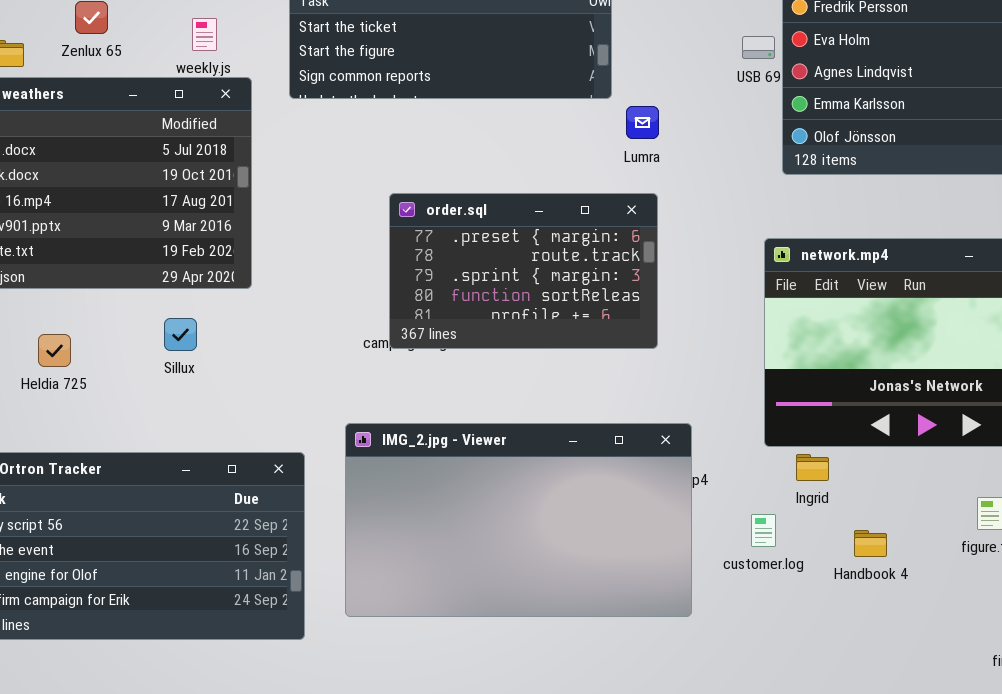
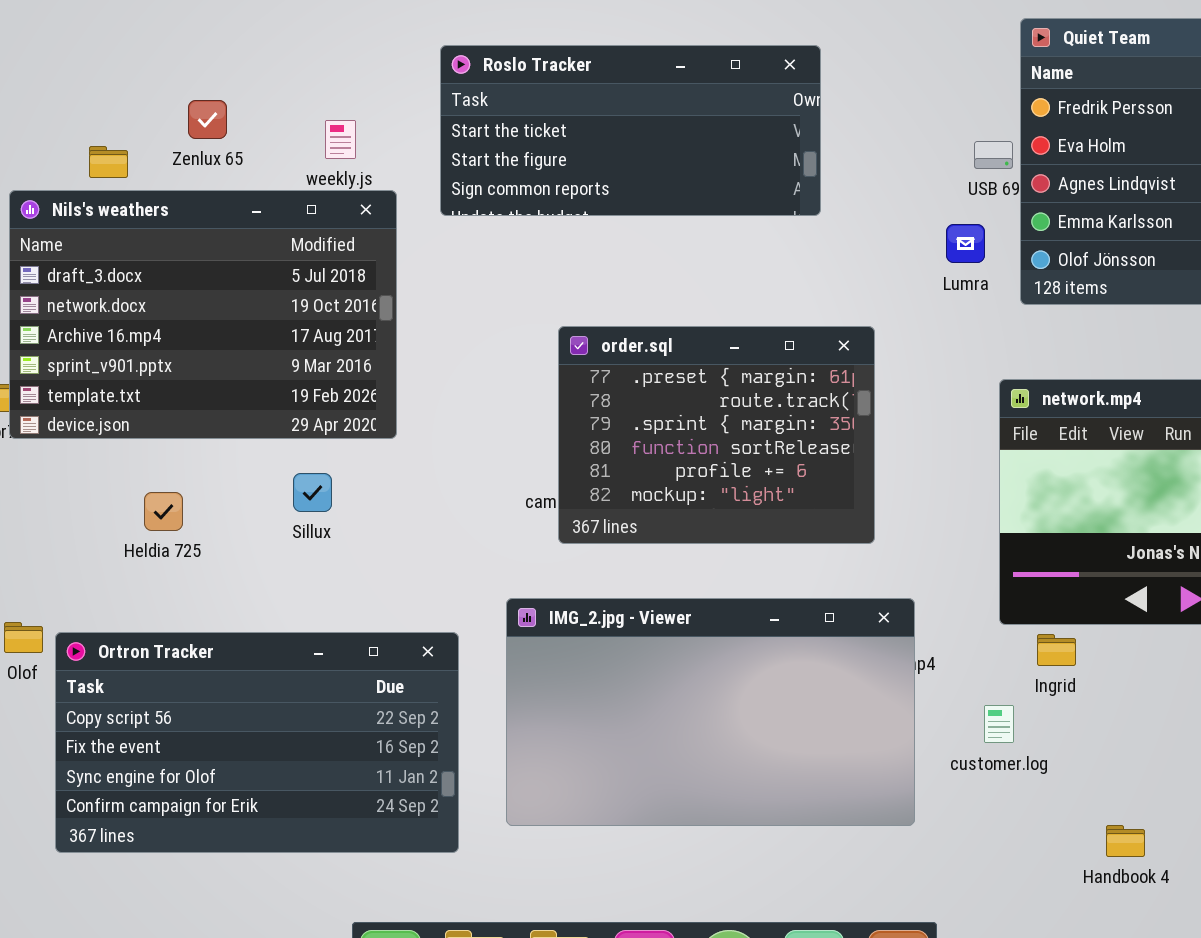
Lumra: [626,106,659,139] -> [946,224,985,263], moved
order.sql: [389,193,658,349] -> [558,326,875,544], resized
Handbook 4: [854,530,887,557] -> [1106,825,1145,857], moved

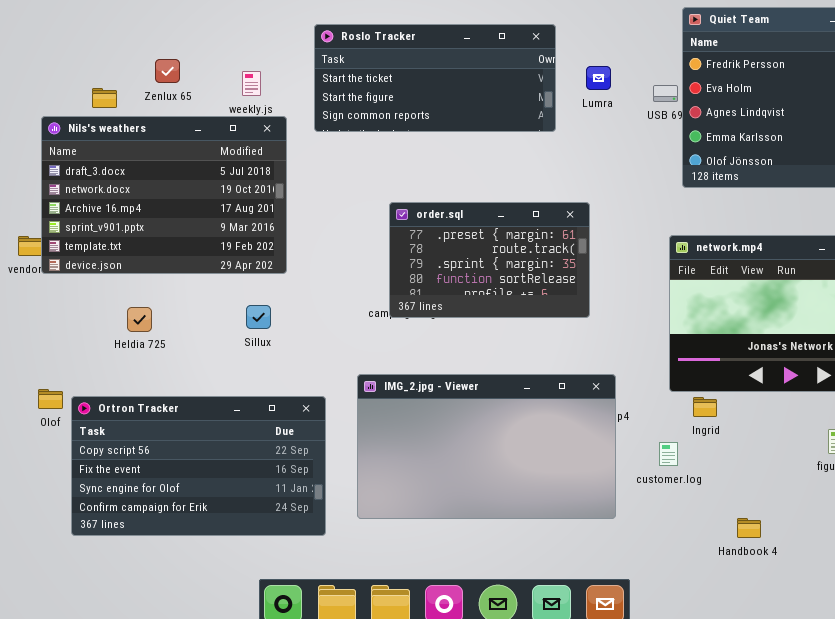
Lumra: [946,224,985,263] -> [586,66,611,90], moved
order.sql: [558,326,875,544] -> [389,202,590,318], resized
Sillux: [293,473,332,512] -> [246,305,271,329], moved

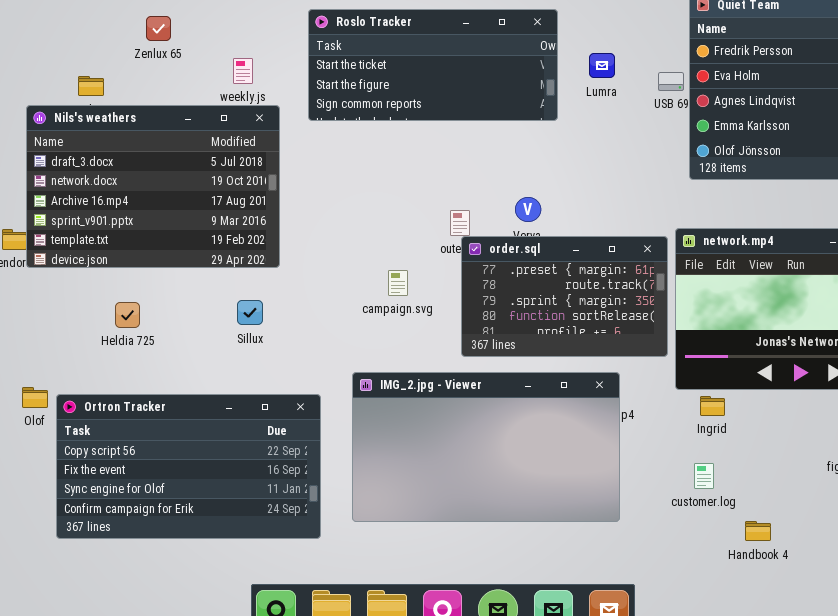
Zenlux 65: [155,59,180,83] -> [146,16,171,41], moved
order.sql: [389,202,590,318] -> [461,236,668,357], moved
customer.log: [659,442,678,466] -> [694,463,714,489], moved

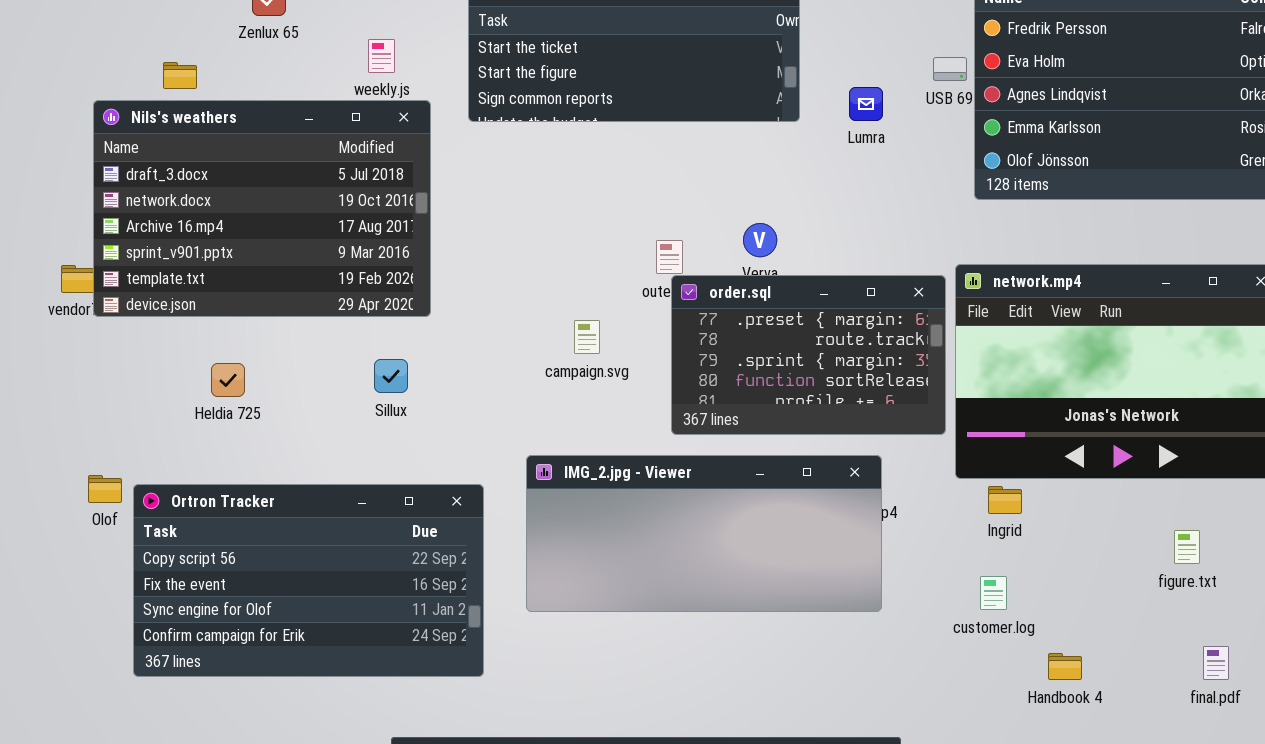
Lumra: [589,53,615,78] -> [849,87,883,121], moved
IMG_2.jpg - Viewer: [352,372,620,522] -> [526,455,882,612], resized

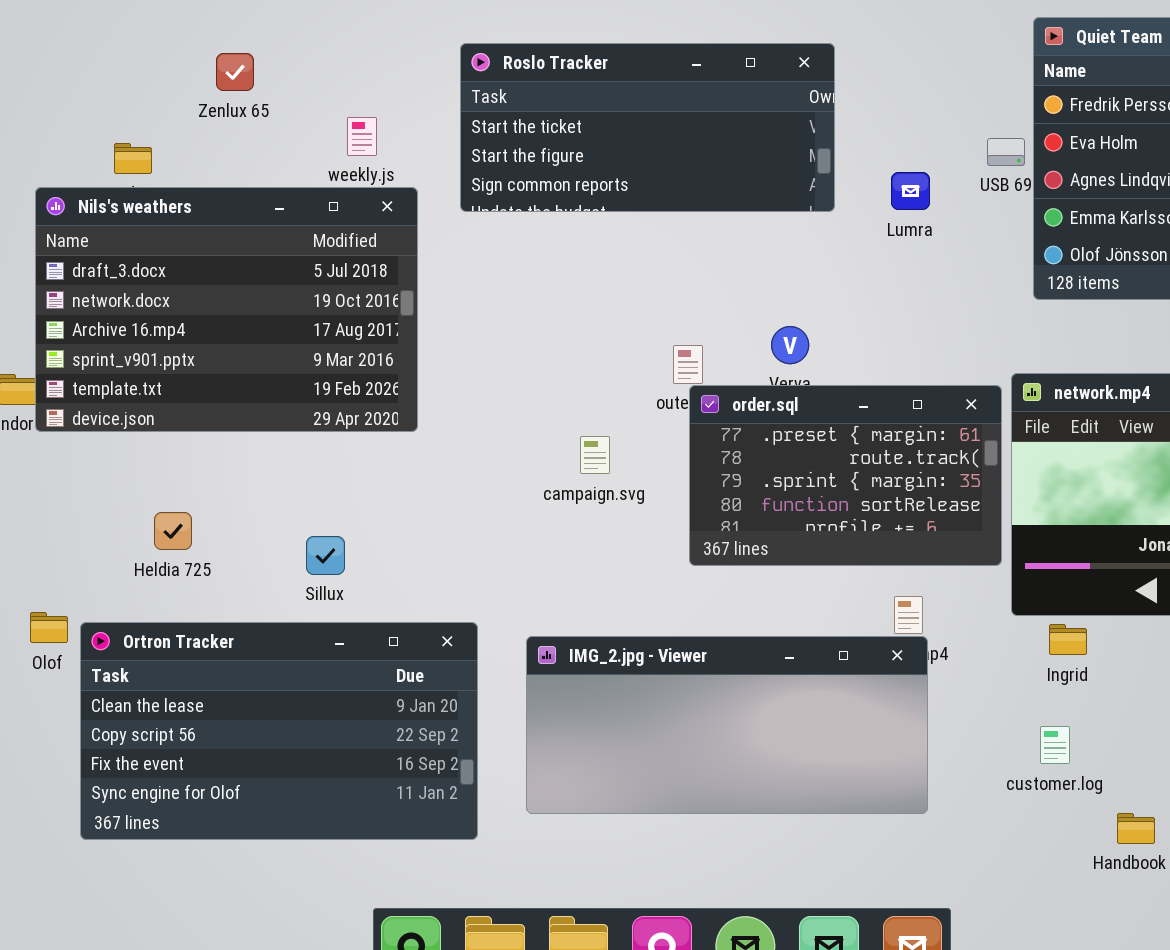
Sillux: [374,359,408,393] -> [306,536,345,575], moved
Heldia 725: [211,363,245,397] -> [154,512,192,550], moved
IMG_2.jpg - Viewer: [526,455,882,612] -> [526,636,928,814], moved
Ortron Tracker: [133,484,484,677] -> [80,622,478,840], scrolled up 1 row

